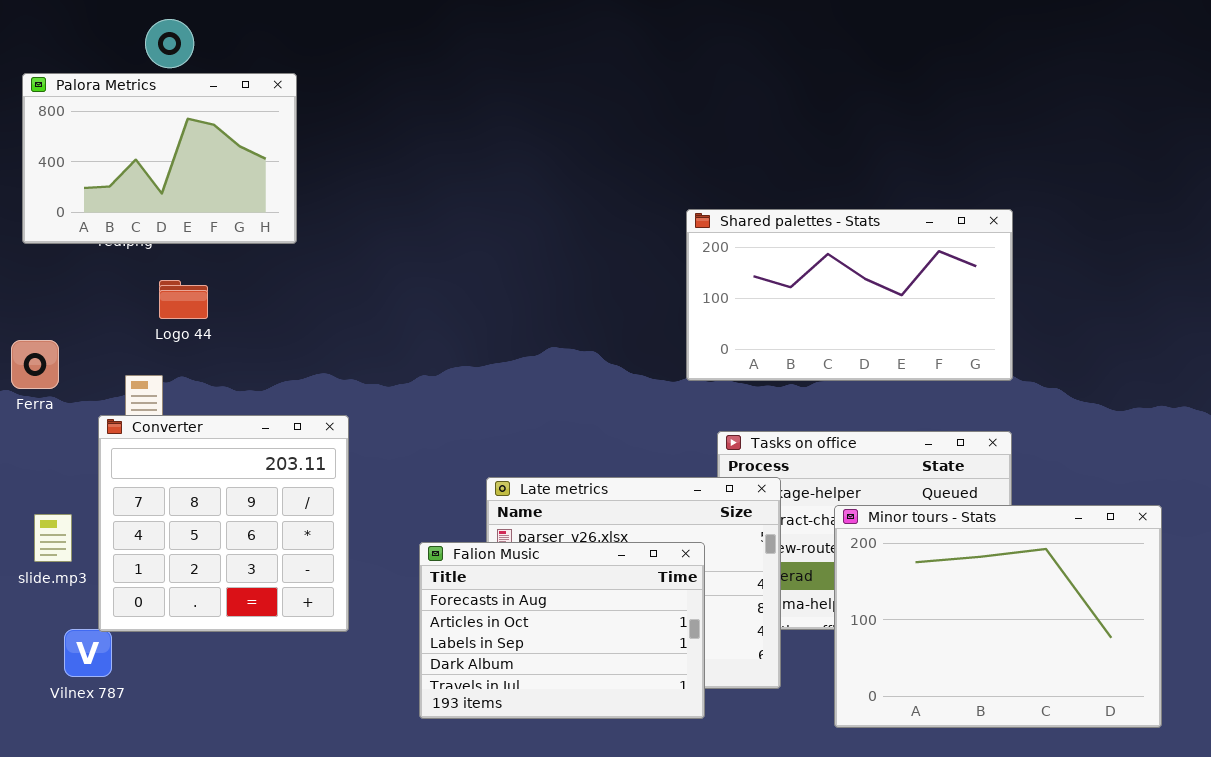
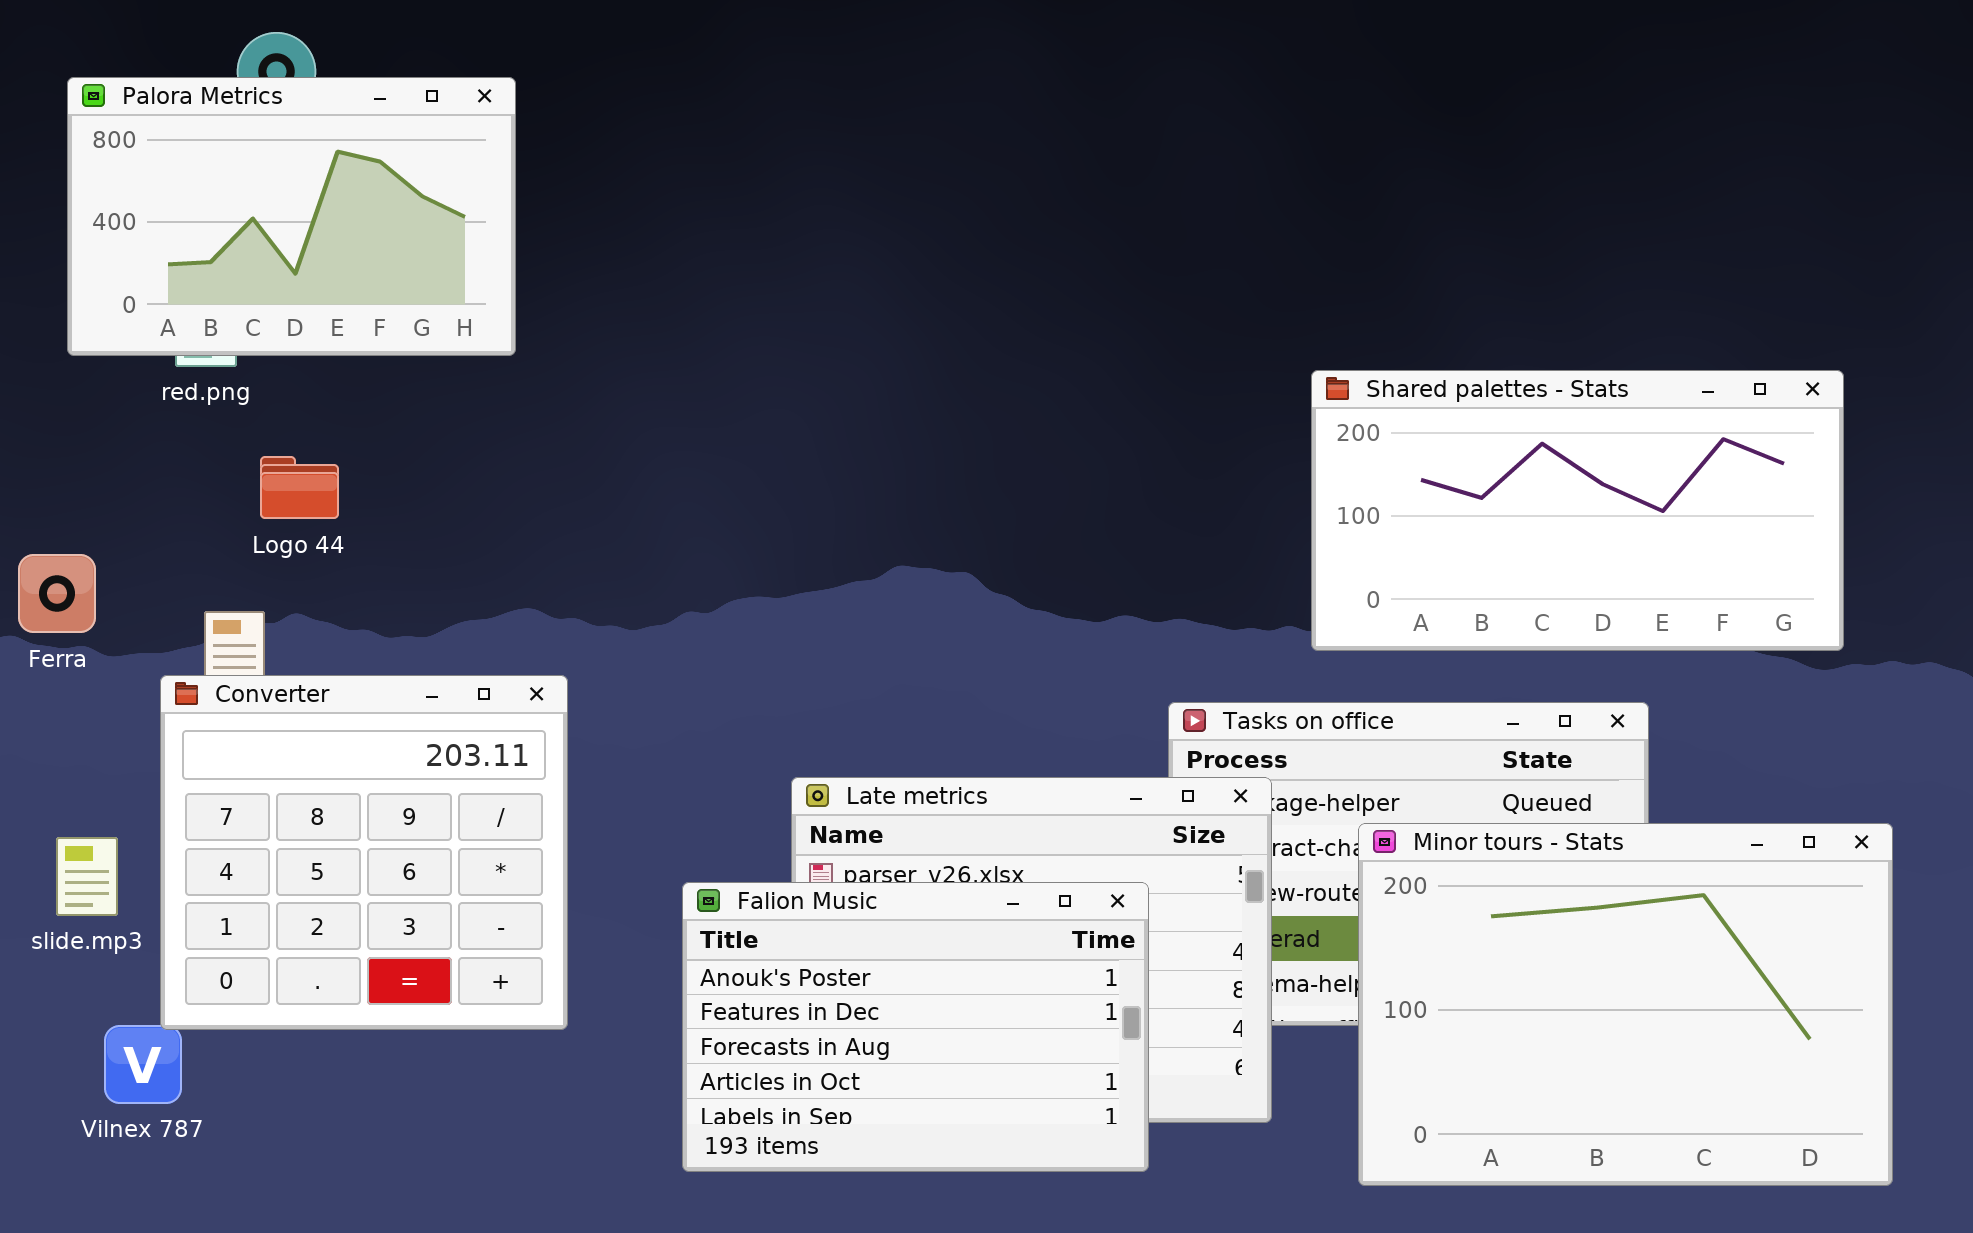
Palora Metrics: [22,73,297,244] -> [67,77,516,356], moved
Shared palettes - Stats: [686,209,1013,381] -> [1311,370,1844,651], moved
Falion Music: [419,542,705,719] -> [682,882,1149,1172], scrolled up 2 rows

